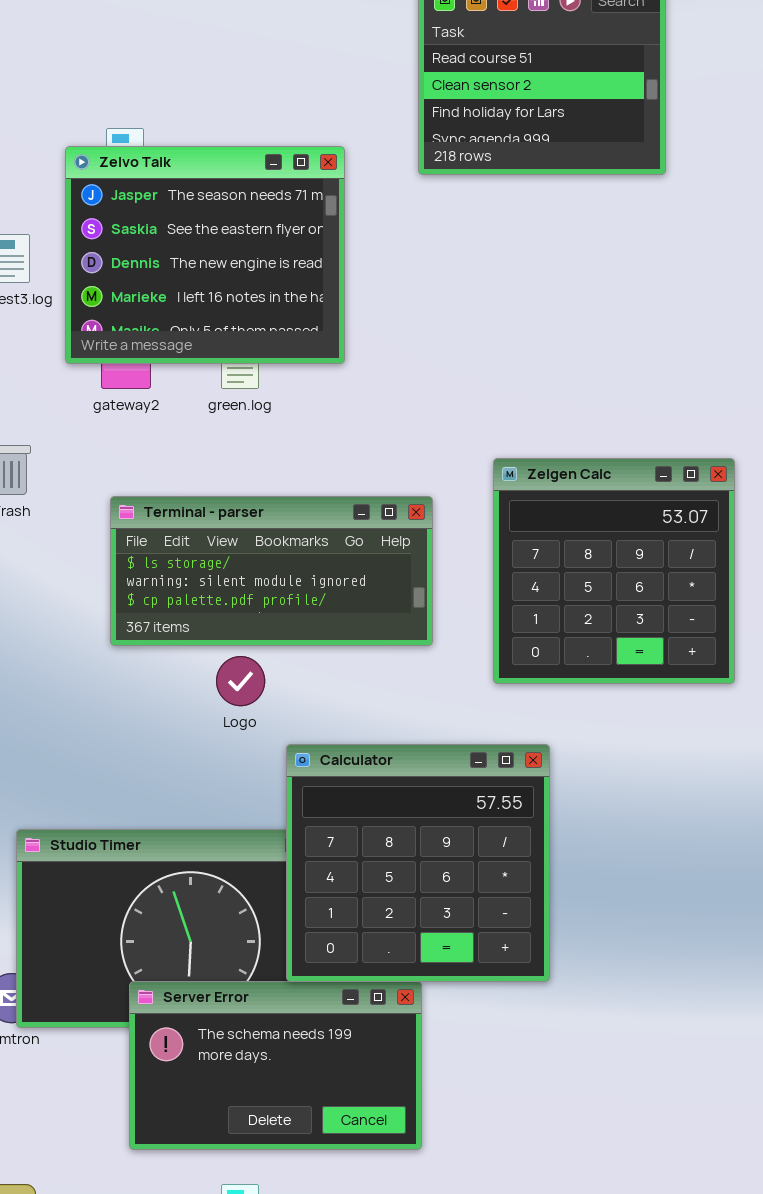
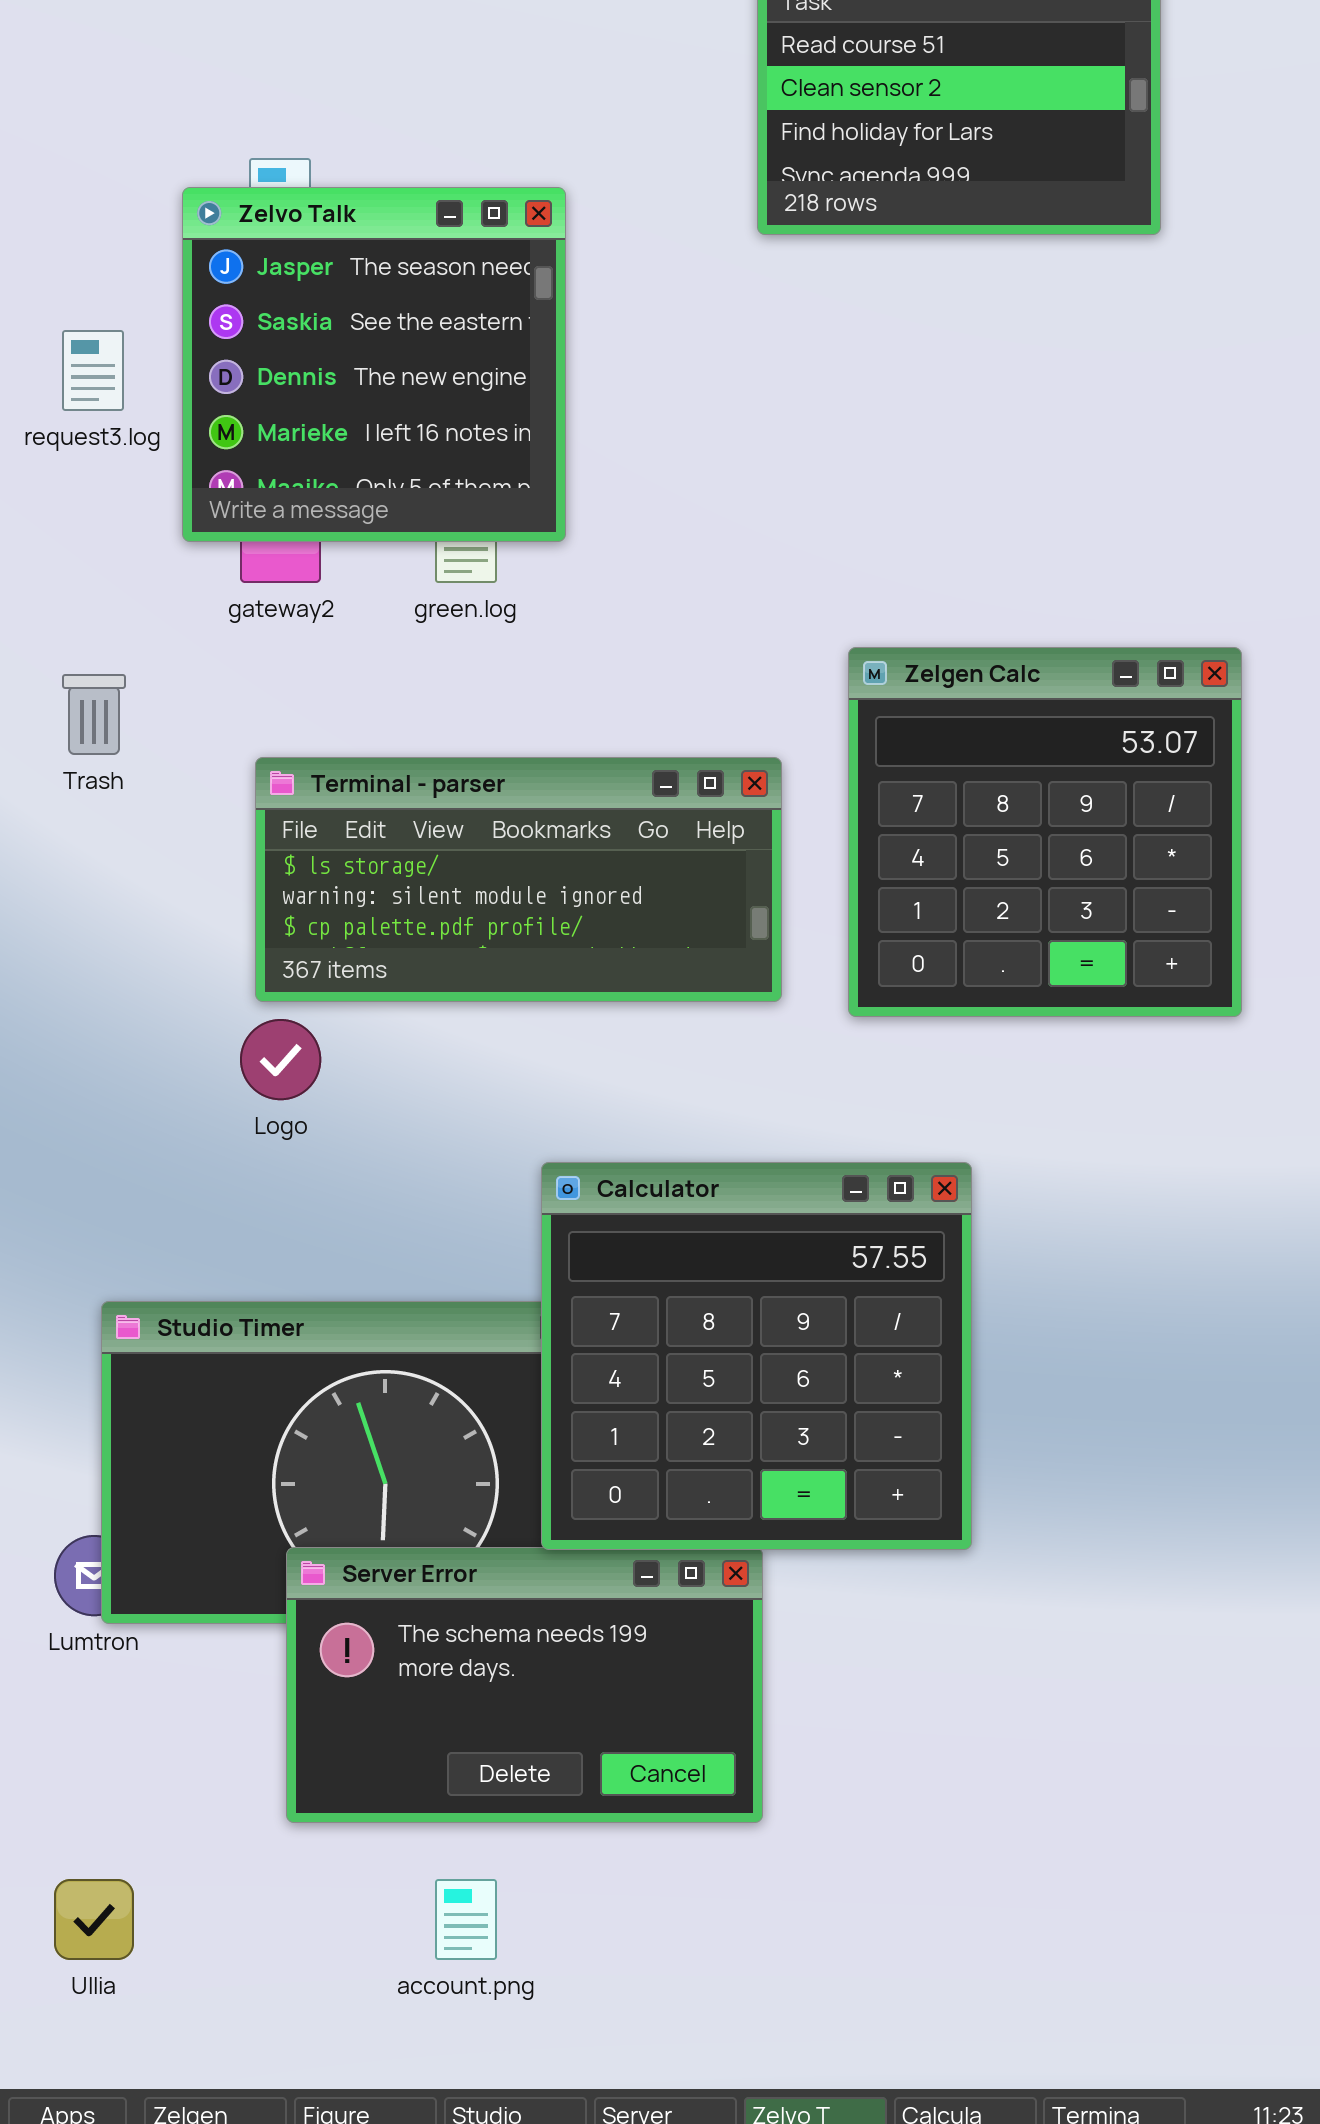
Zelvo Talk: [65,146,345,364] -> [182,187,566,542], resized
Zelgen Calc: [493,458,735,684] -> [848,647,1242,1017], moved
Logo: [216,656,265,706] -> [240,1019,321,1100], moved

